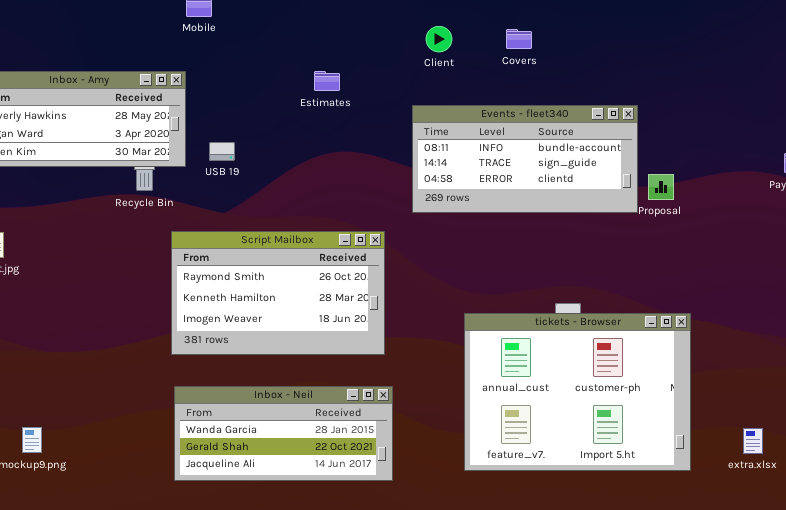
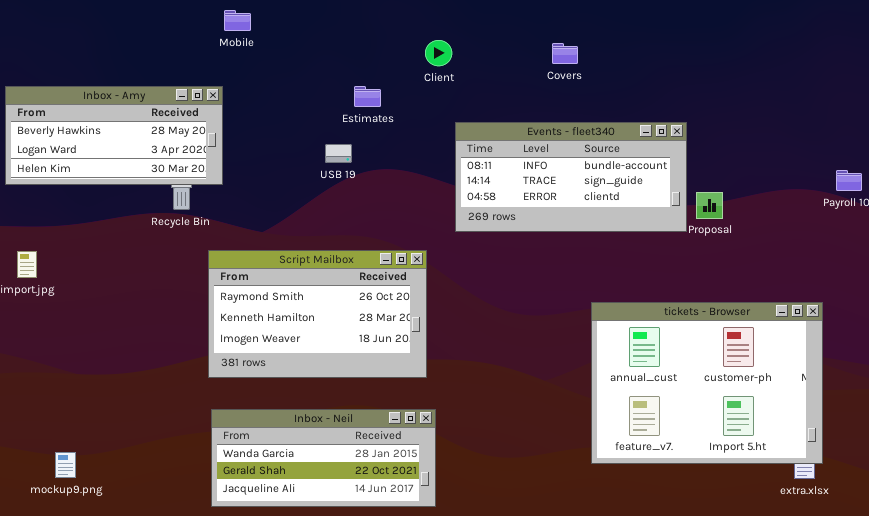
Client: [426,26,452,52] -> [425,40,452,66], moved
USB 19: [209,142,235,161] -> [325,144,352,163], moved
tickets - Browser: [464,313,691,471] -> [591,302,823,464], moved

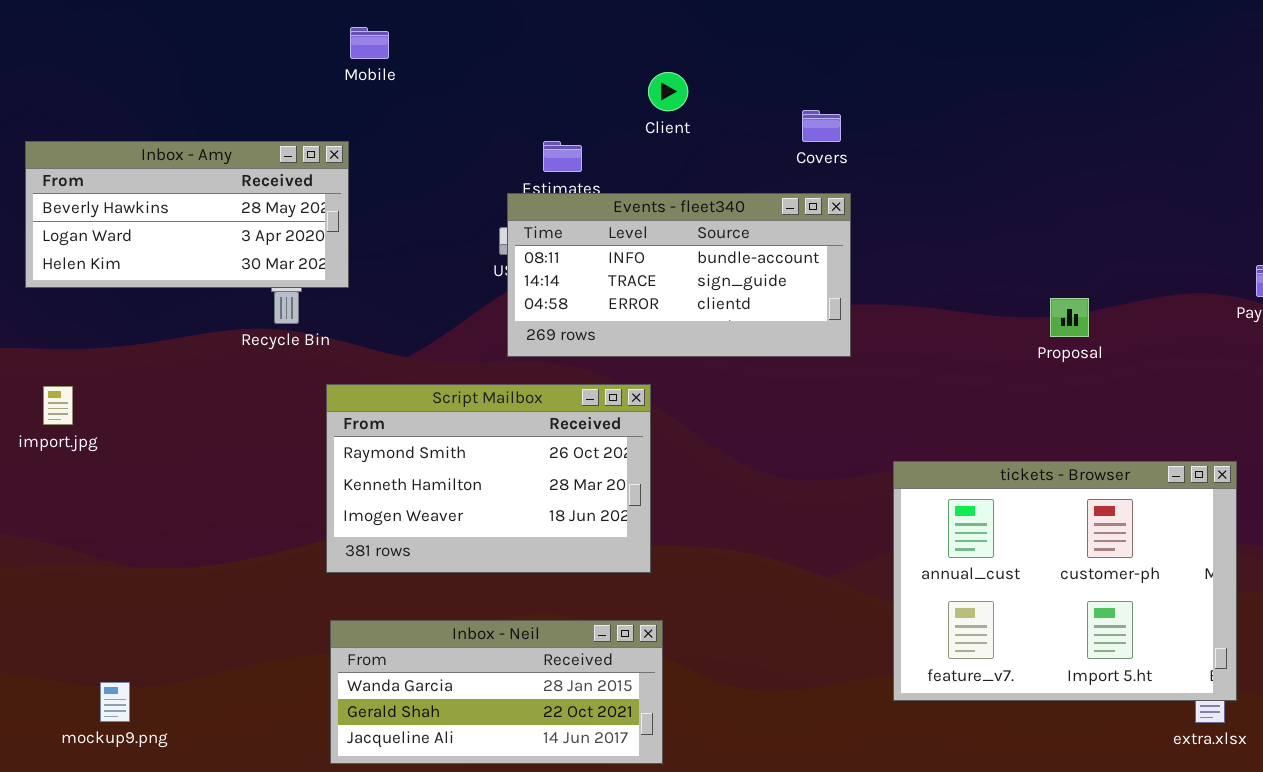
Covers: [552,43,578,64] -> [802,110,841,142], moved
Events - fleet340: [455,122,687,232] -> [507,193,851,357], moved

